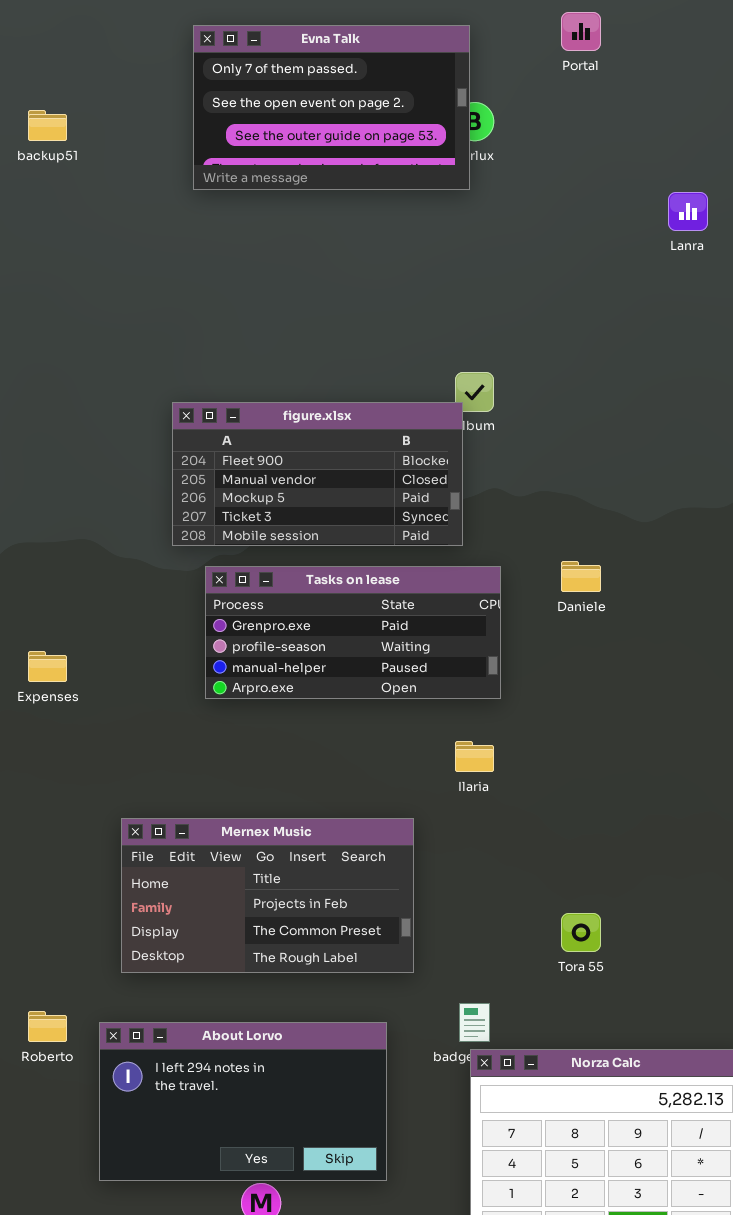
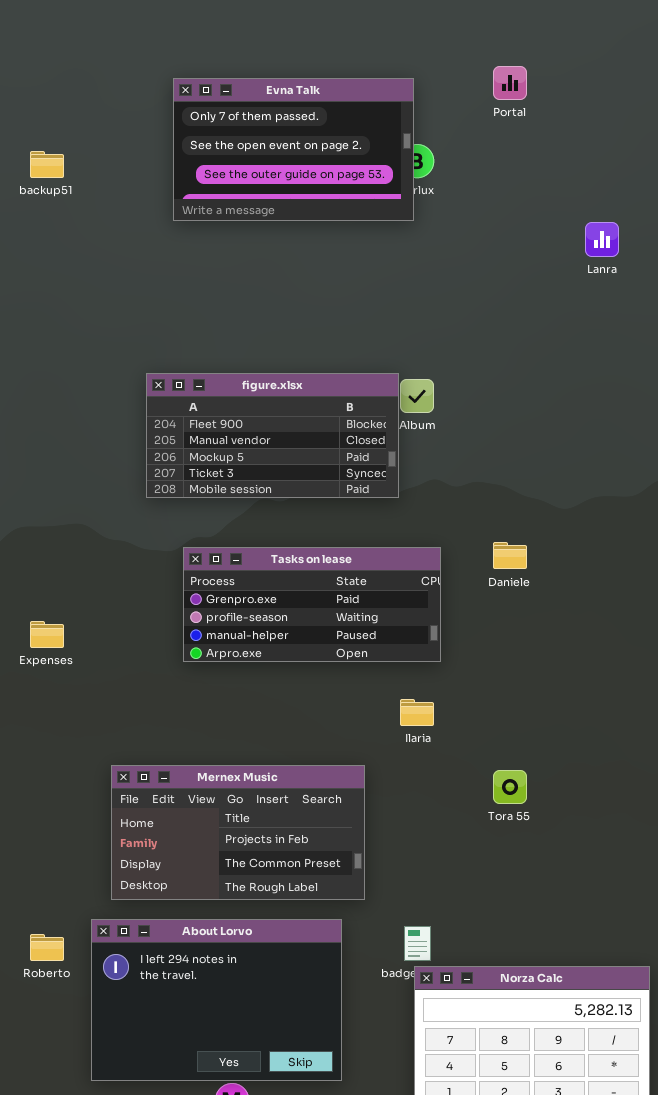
figure.xlsx: [172,402,463,546] -> [146,373,399,498], moved
Tora 55: [561,913,601,952] -> [493,770,527,804], moved
About Lorvo: [99,1022,387,1181] -> [91,919,342,1081], resized

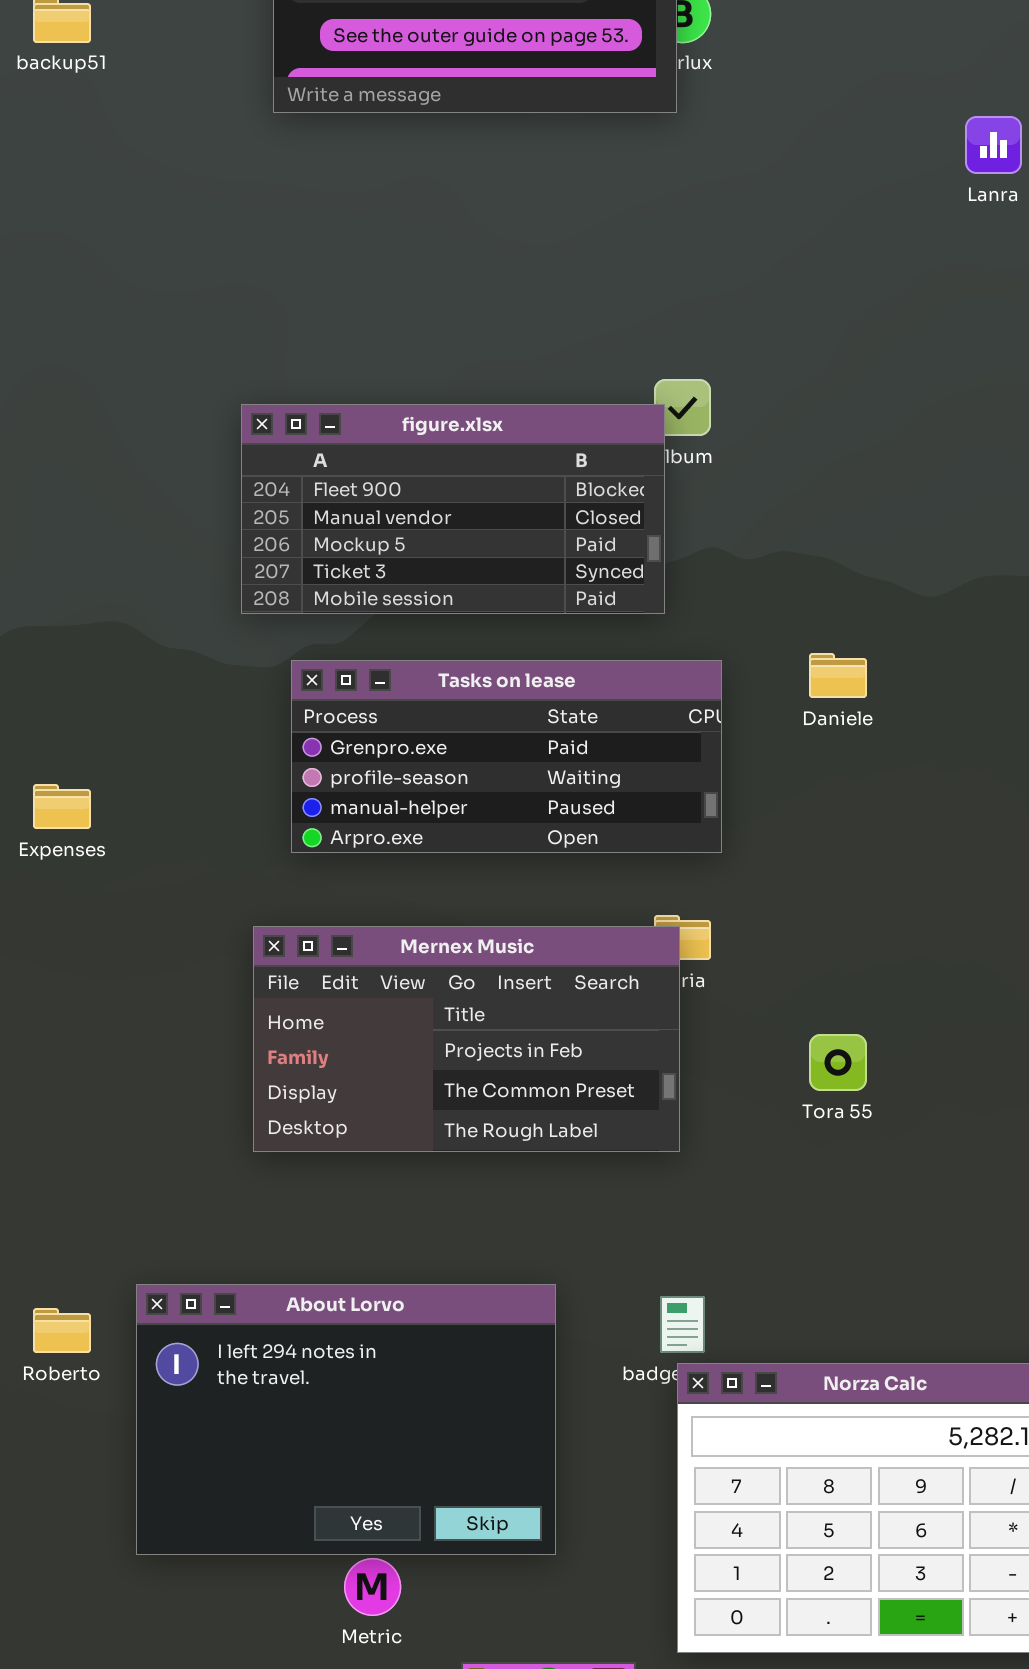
figure.xlsx: [146,373,399,498] -> [241,404,665,614], moved
Mernex Music: [111,765,365,900] -> [253,926,680,1152], moved

